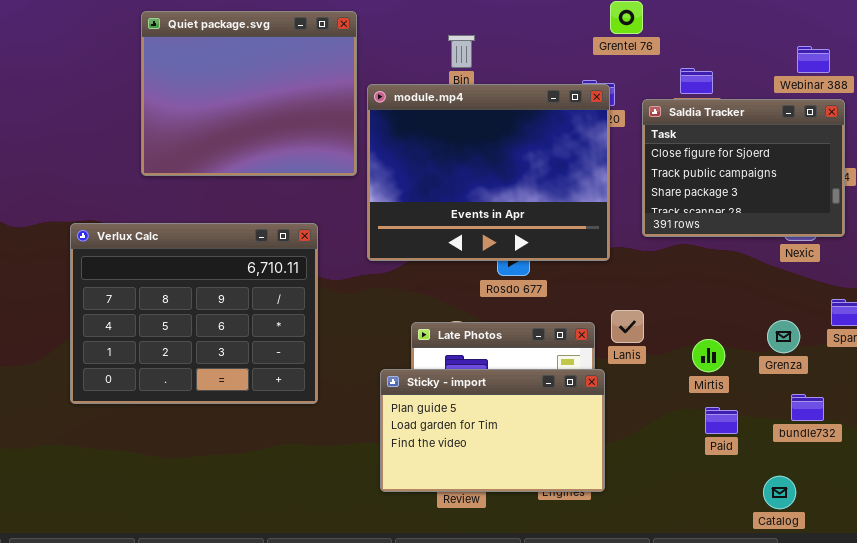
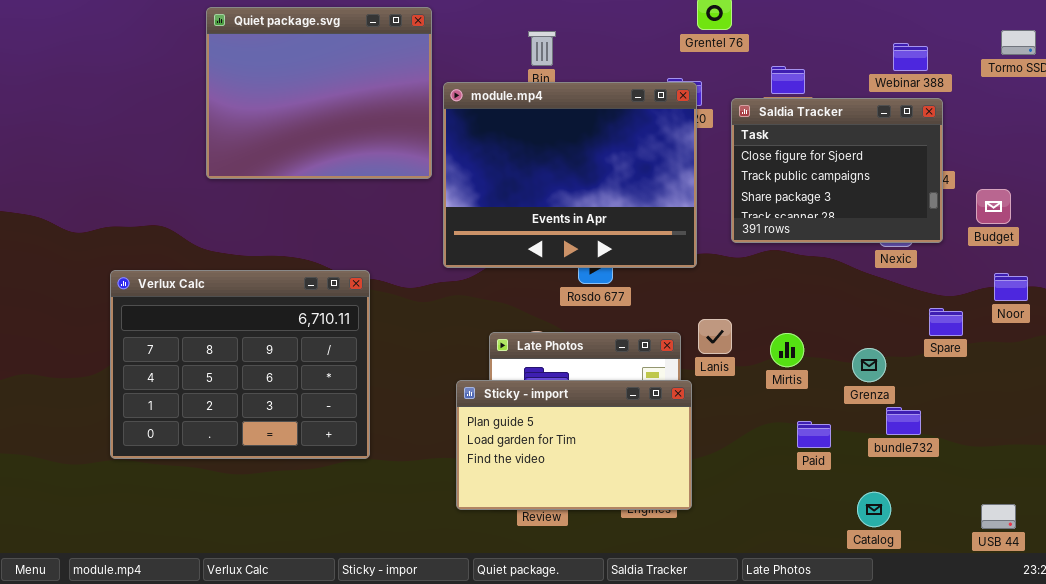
Verlux Calc: [70,223,318,404] -> [110,270,370,459], moved
Grenza: [767,320,800,353] -> [852,348,886,382], moved
Mirtis: [692,339,725,372] -> [770,333,804,367], moved

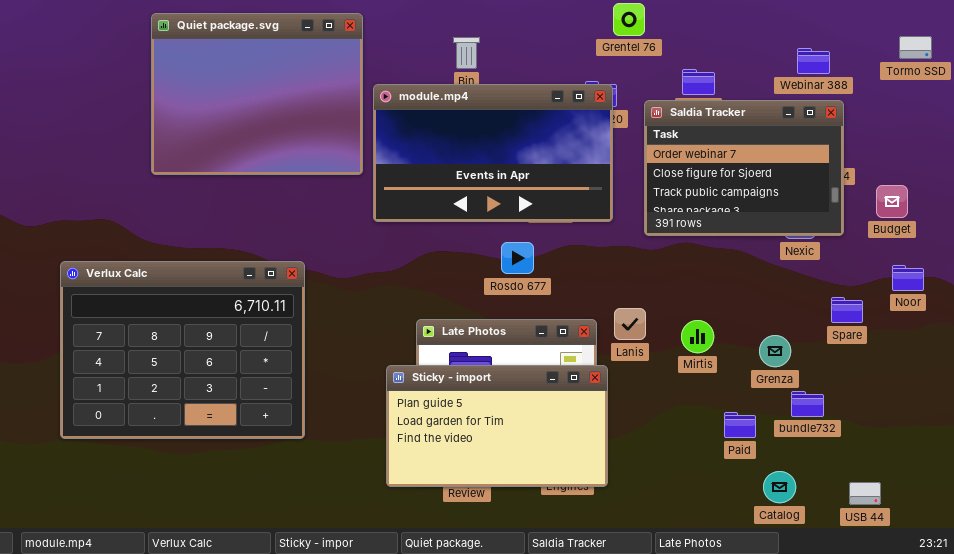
module.mp4: [443,82,697,268] -> [373,84,613,222], resized
Saldia Tracker: [731,98,943,243] -> [644,100,844,236], scrolled up 1 row
Paid: [797,421,831,448] -> [724,412,756,438], moved
USB 44: [981,504,1016,529] -> [849,482,881,505], moved

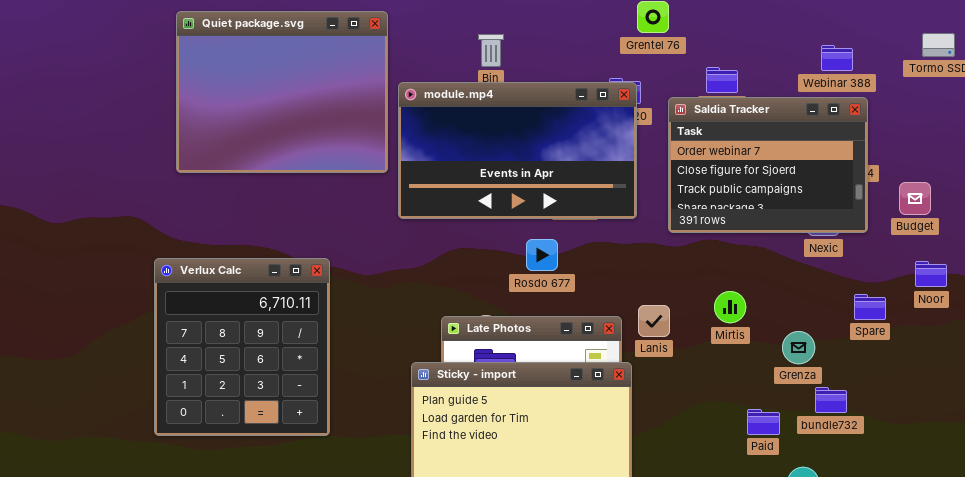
Verlux Calc: [60,261,305,439] -> [154,258,330,436], resized
Mirtis: [681,320,714,353] -> [714,291,746,323], moved

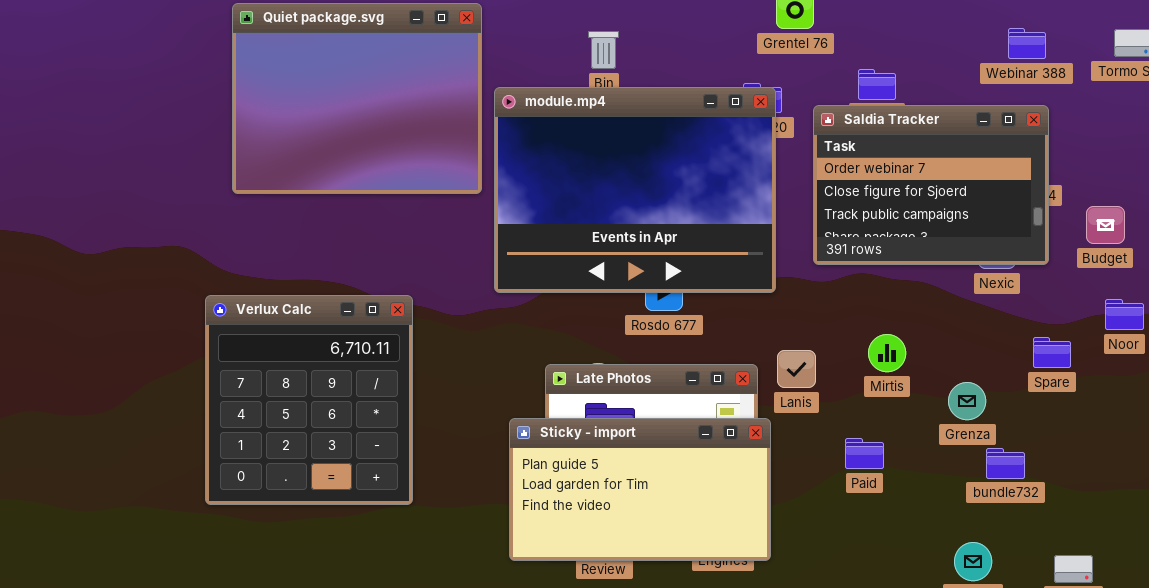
Webinar 388: [821,45,853,71] -> [1008,28,1046,59], moved
module.mp4: [398,82,637,219] -> [494,87,776,293], resized
Paid: [747,409,780,435] -> [845,438,884,469], moved

